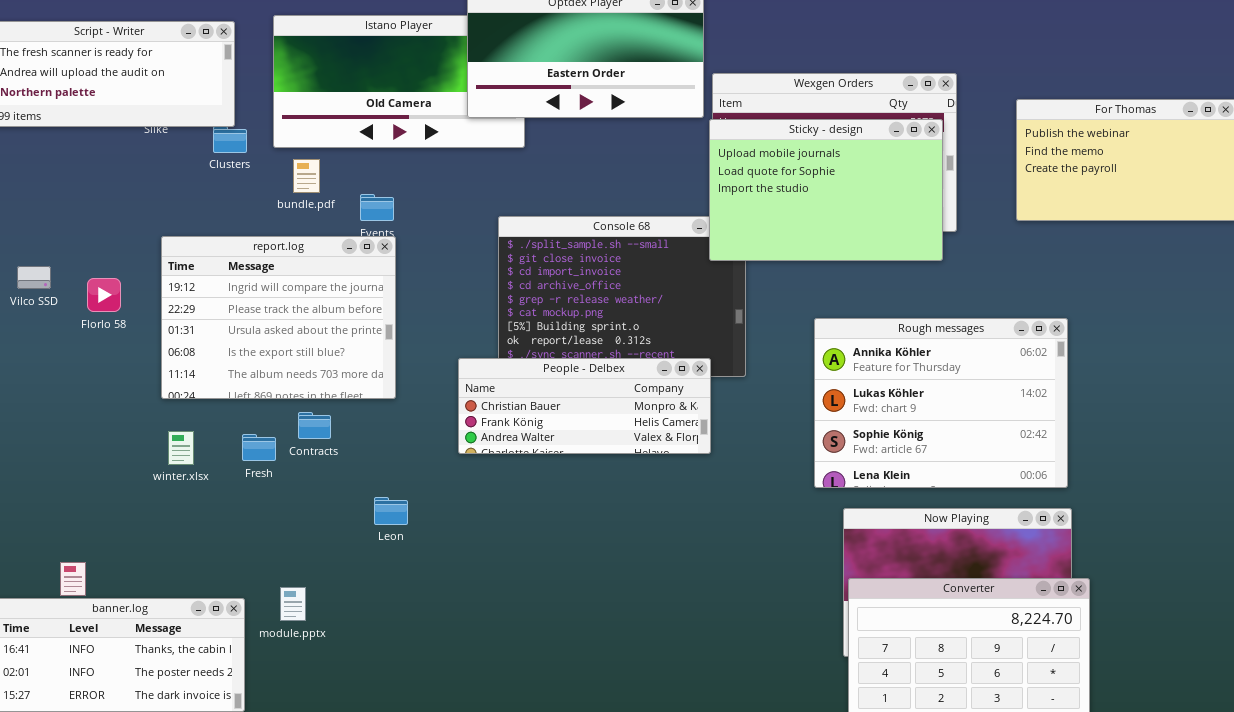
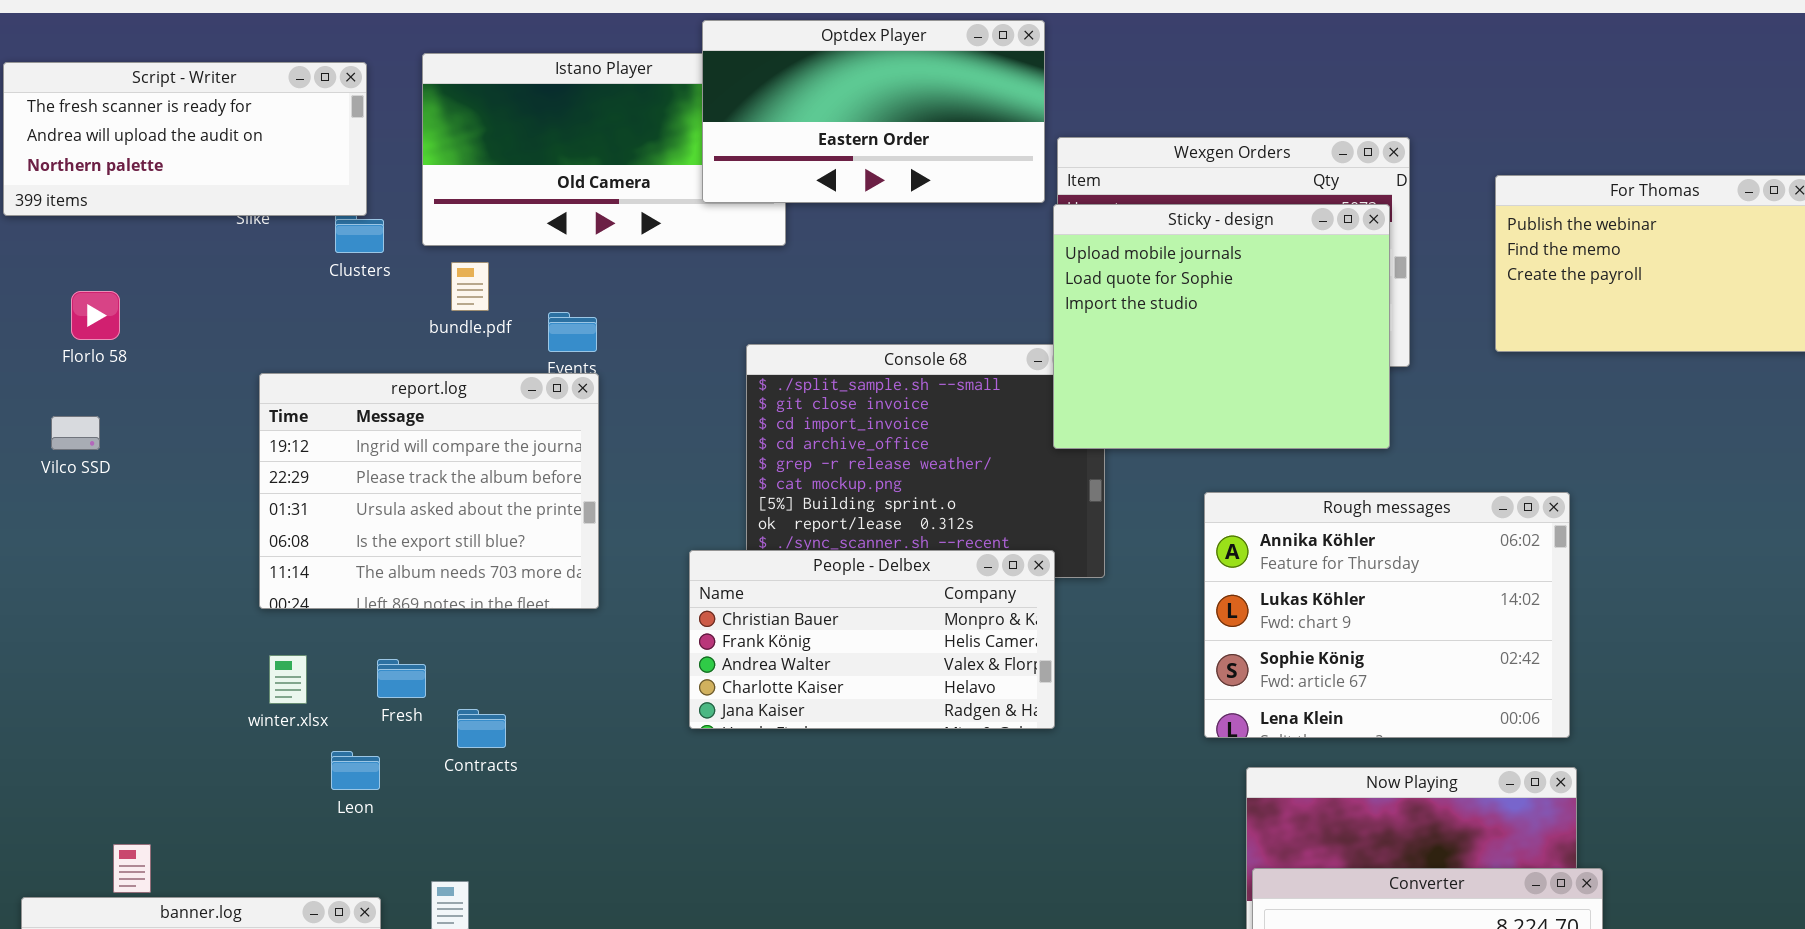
Sticky - design: [709,119,943,261] -> [1053,204,1390,449], resized
Florlo 58: [87,278,121,312] -> [71,291,120,340], moved
People - Delbex: [458,358,711,454] -> [689,550,1055,729], resized
Contracts: [298,412,331,439] -> [457,709,506,748], moved
Leon: [374,497,408,525] -> [331,751,380,790], moved

